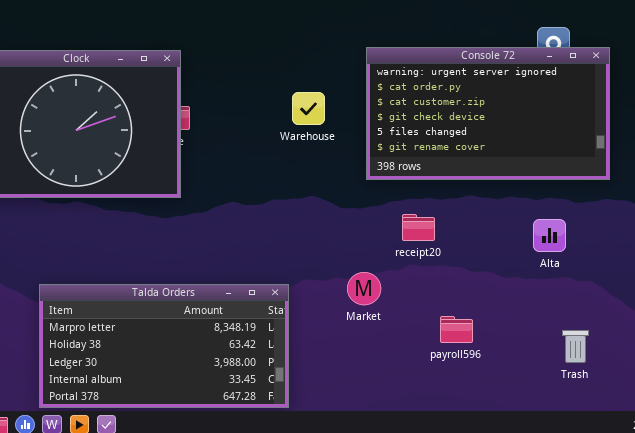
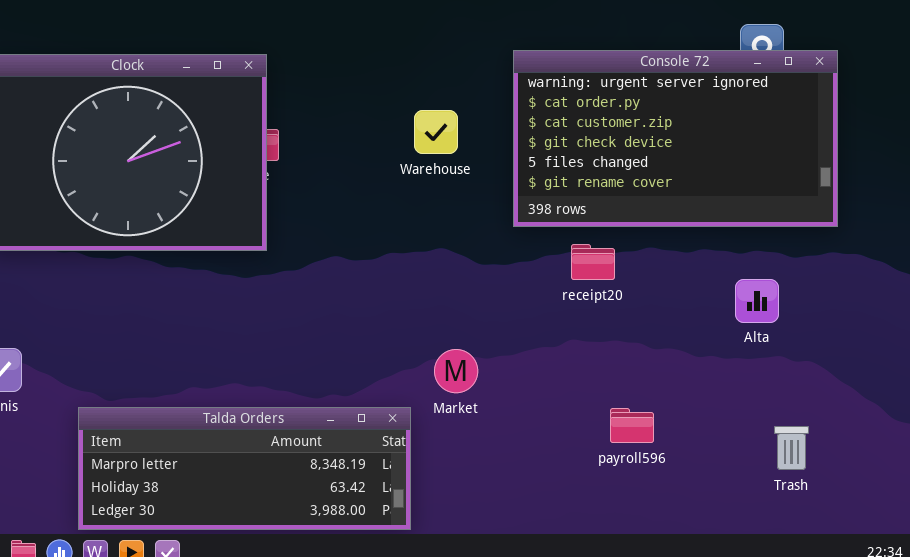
receipt20: [402,214,435,241] -> [571,244,615,280], moved
Market: [347,272,381,305] -> [434,349,478,393], moved
Talda Orders: [39,284,289,408] -> [78,407,411,530], resized

